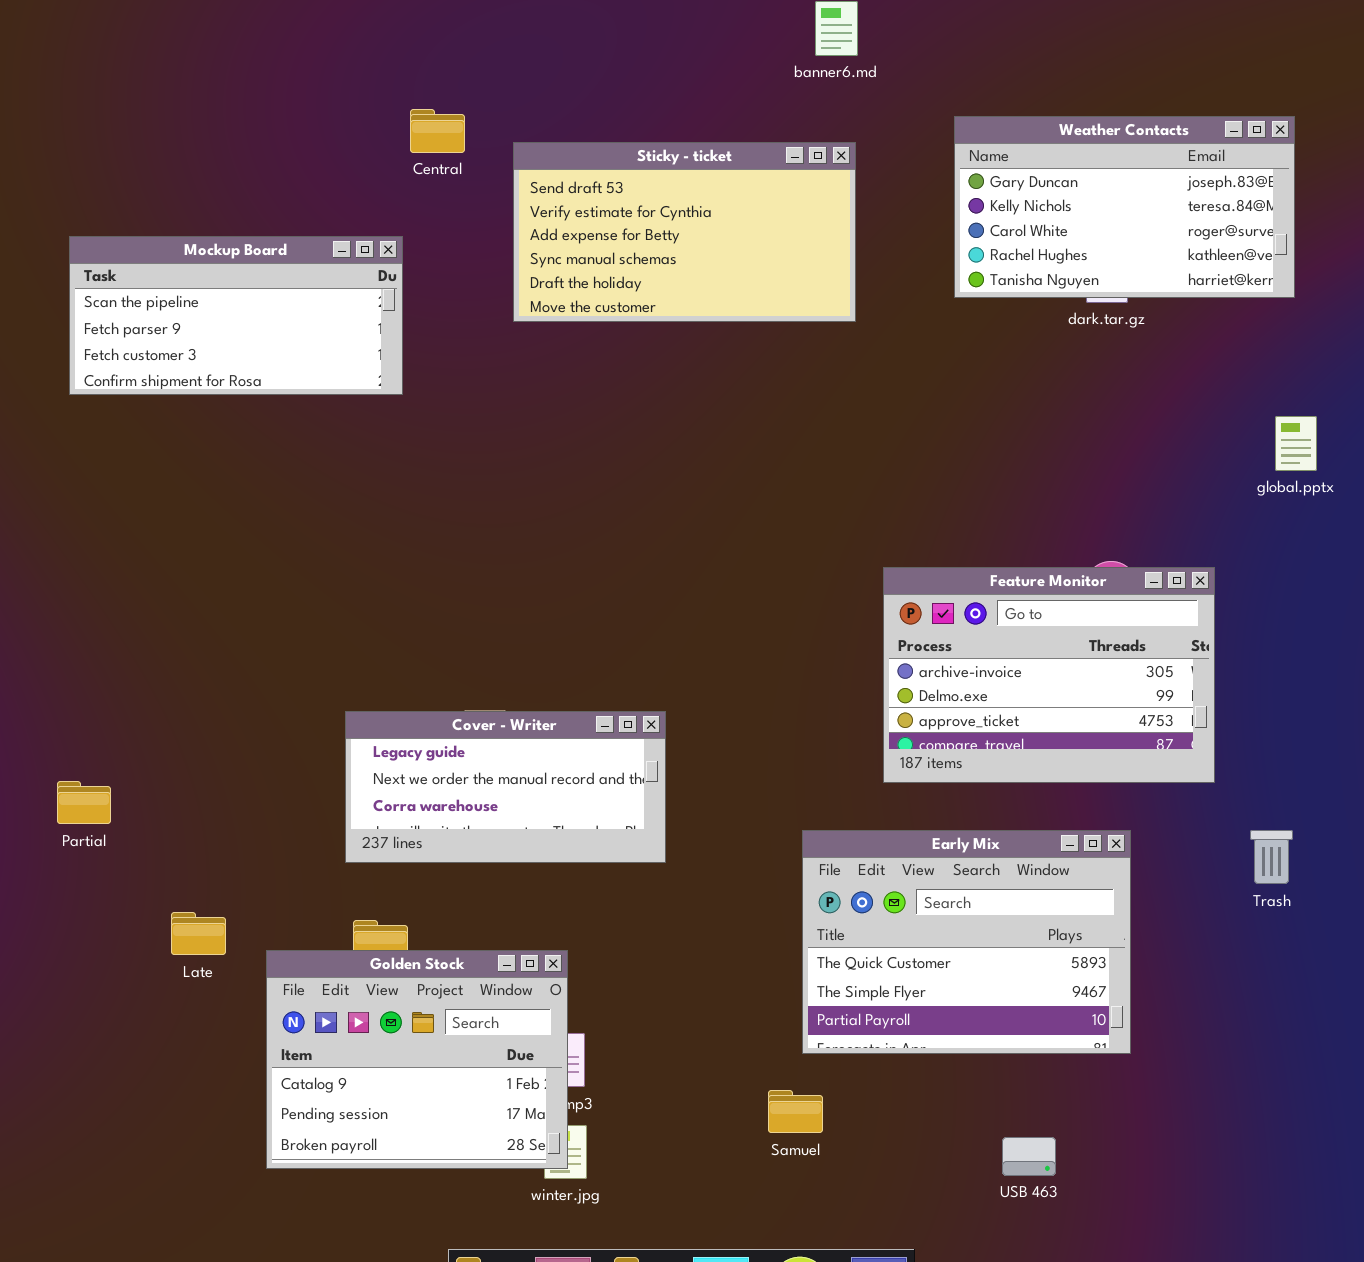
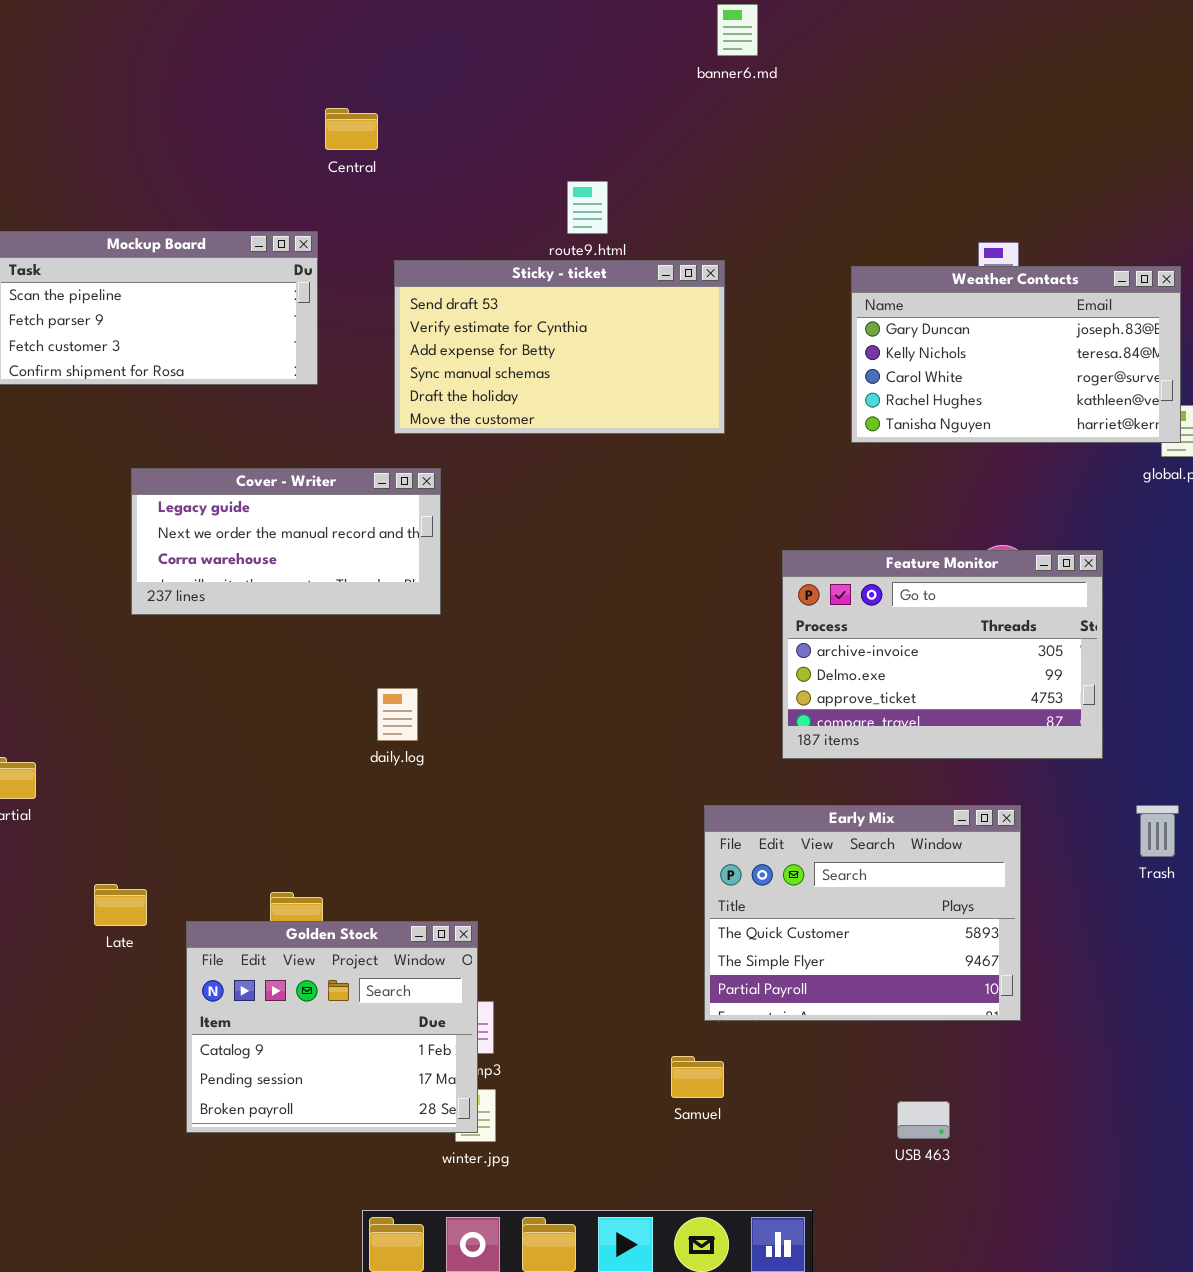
Weather Contacts: [954,116,1295,298] -> [851,266,1181,443], moved
Sticky - ticket: [513,142,856,322] -> [394,260,725,434], moved
Cover - Writer: [345,711,666,863] -> [131,468,441,615], moved

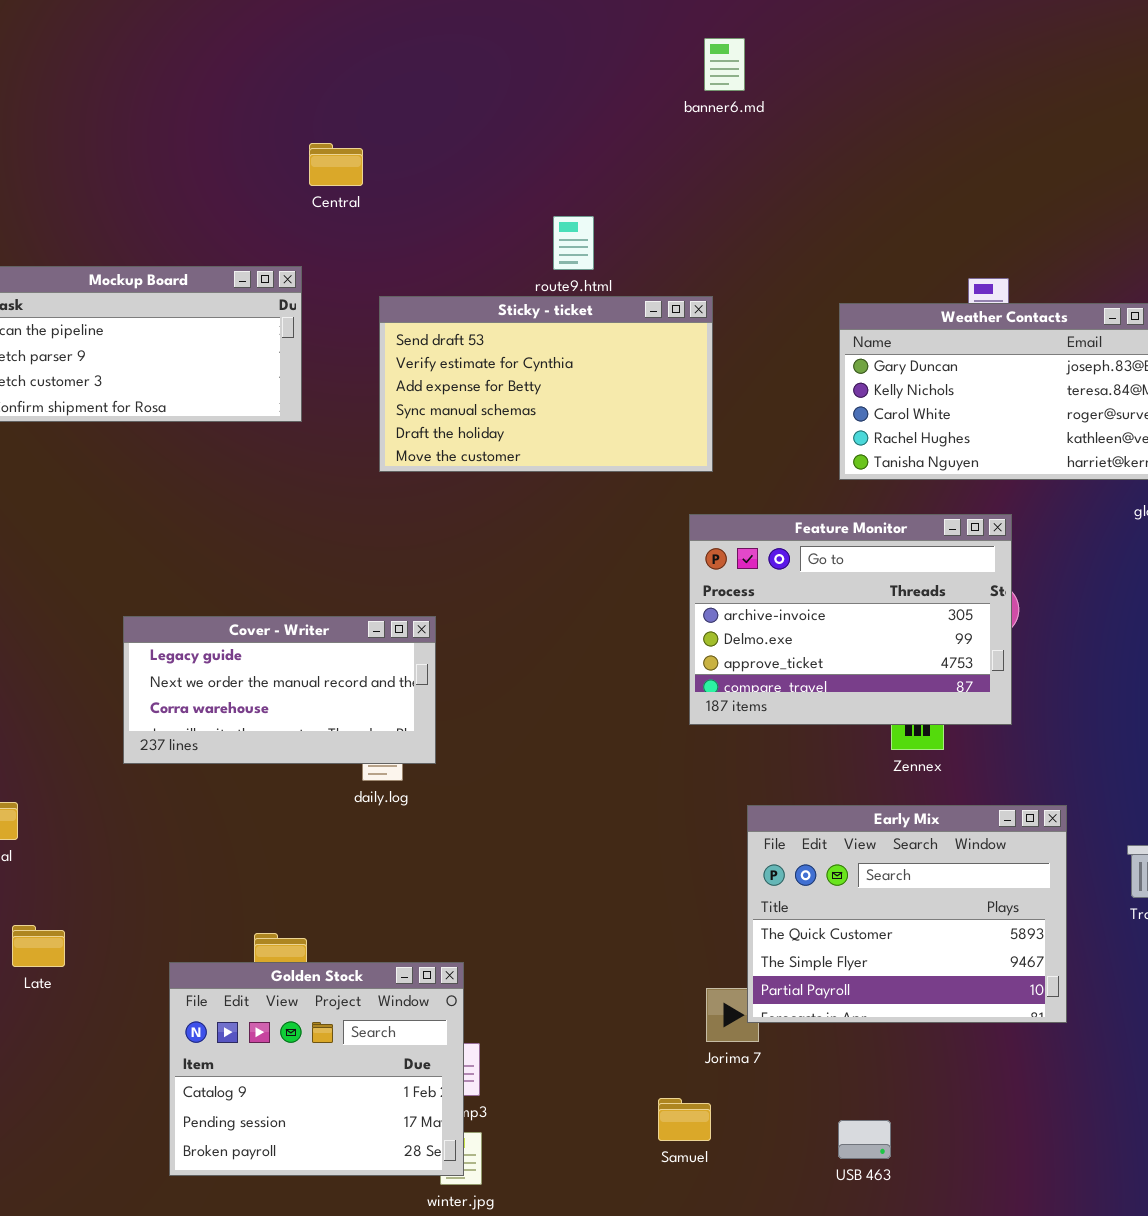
Cover - Writer: [131,468,441,615] -> [123,616,436,764], moved
Feature Monitor: [782,550,1103,759] -> [689,514,1012,725], moved
Early Mix: [704,805,1021,1021] -> [747,805,1067,1023], moved
Late: [94,884,147,926] -> [12,925,65,967], moved
USB 463: [897,1101,950,1139] -> [838,1120,891,1159], moved

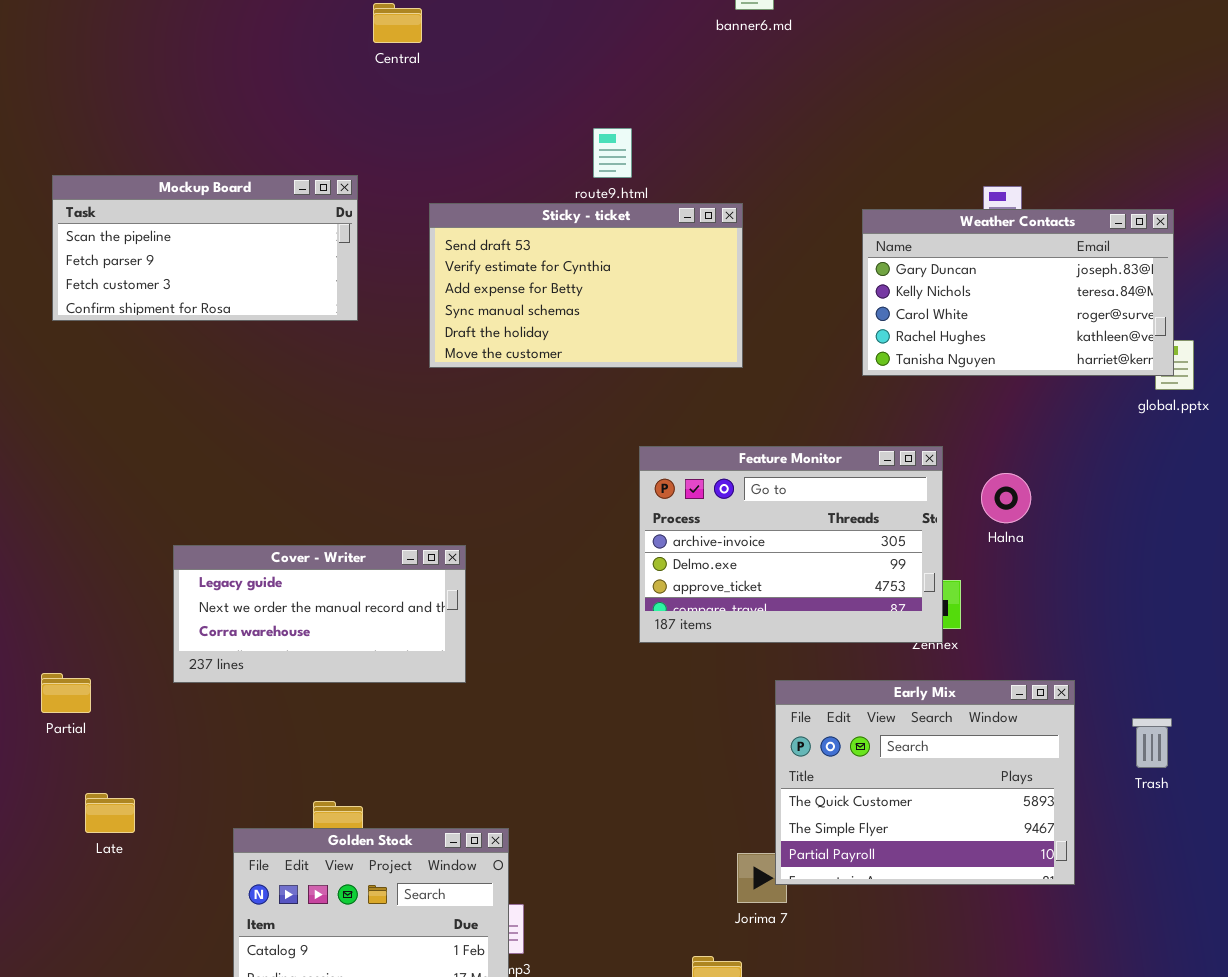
Central: [309,143,363,186] -> [373,3,422,43], moved
Feature Monitor: [689,514,1012,725] -> [639,446,943,643], moved
Cover - Writer: [123,616,436,764] -> [173,545,466,683], moved

